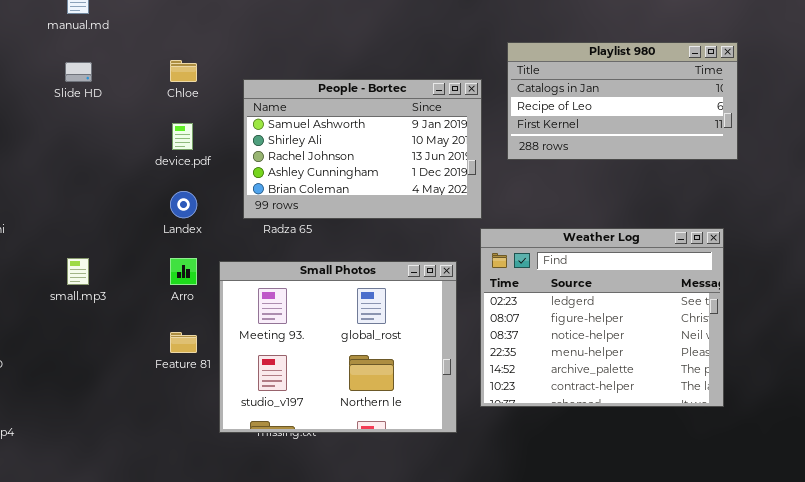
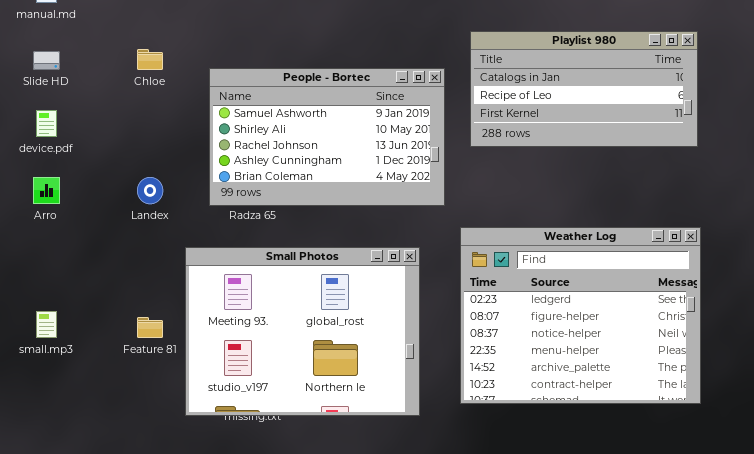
device.pdf: [172,123,193,150] -> [36,110,57,137], moved
Weather Log: [480,228,724,407] -> [460,227,701,404], moved
small.mp3: [67,258,89,285] -> [36,311,57,338], moved
Arro: [170,258,197,285] -> [33,177,60,204], moved

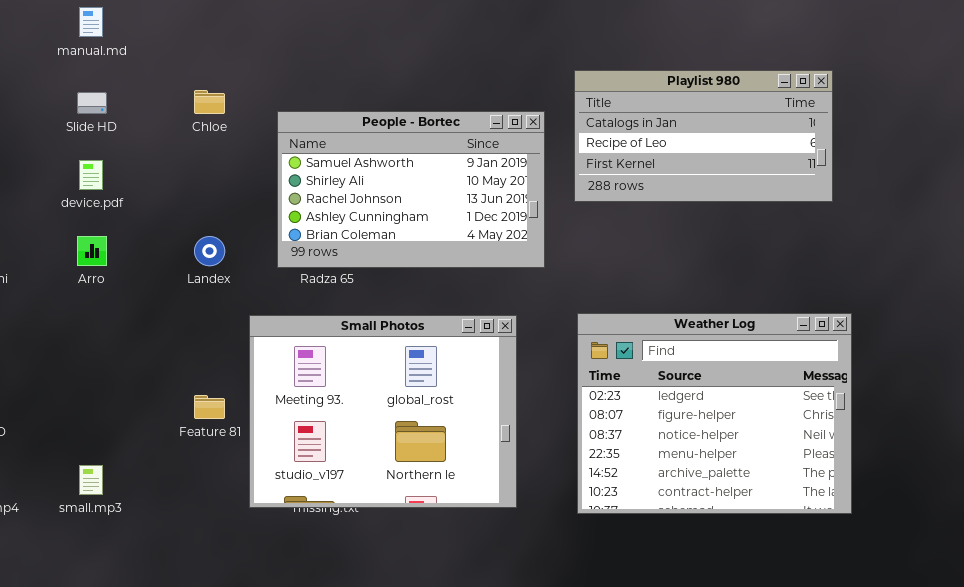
Weather Log: [460,227,701,404] -> [577,313,852,514], moved
small.mp3: [36,311,57,338] -> [79,465,103,495], moved

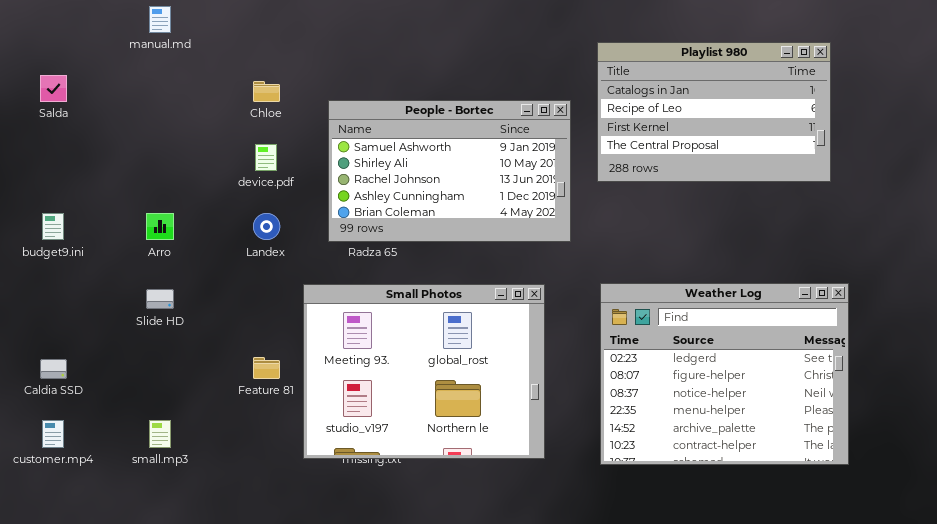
Playlist 980: [574,70,833,202] -> [597,42,831,182], resized
Slide HD: [77,92,107,114] -> [146,289,174,309], moved
device.pdf: [79,160,103,190] -> [255,144,277,171], moved

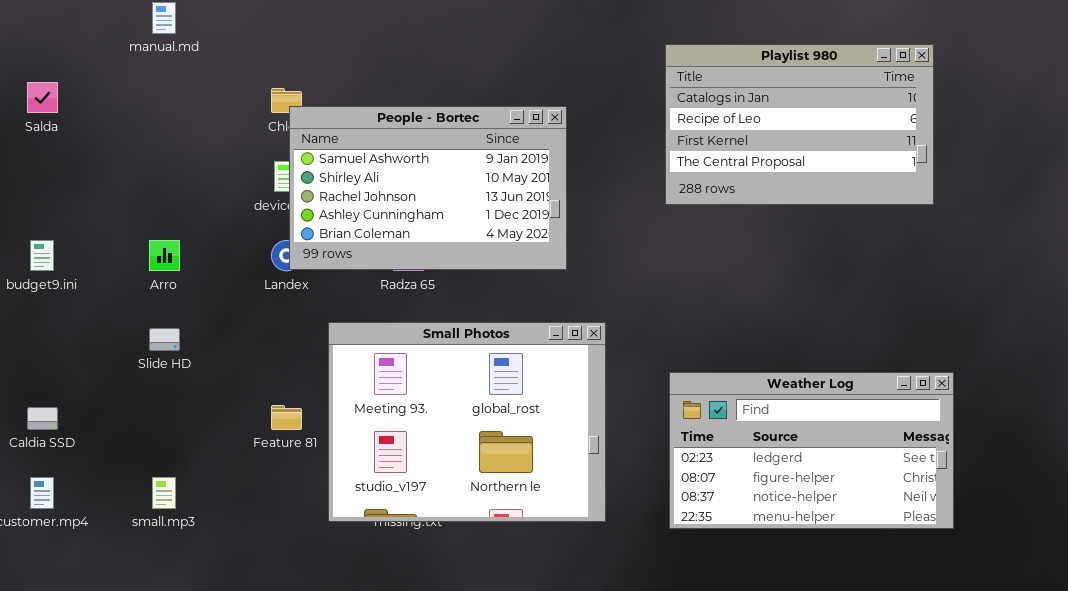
People - Bortec: [328,100,571,242] -> [289,106,567,270], moved
Weather Log: [600,283,849,465] -> [669,372,954,529], resized

